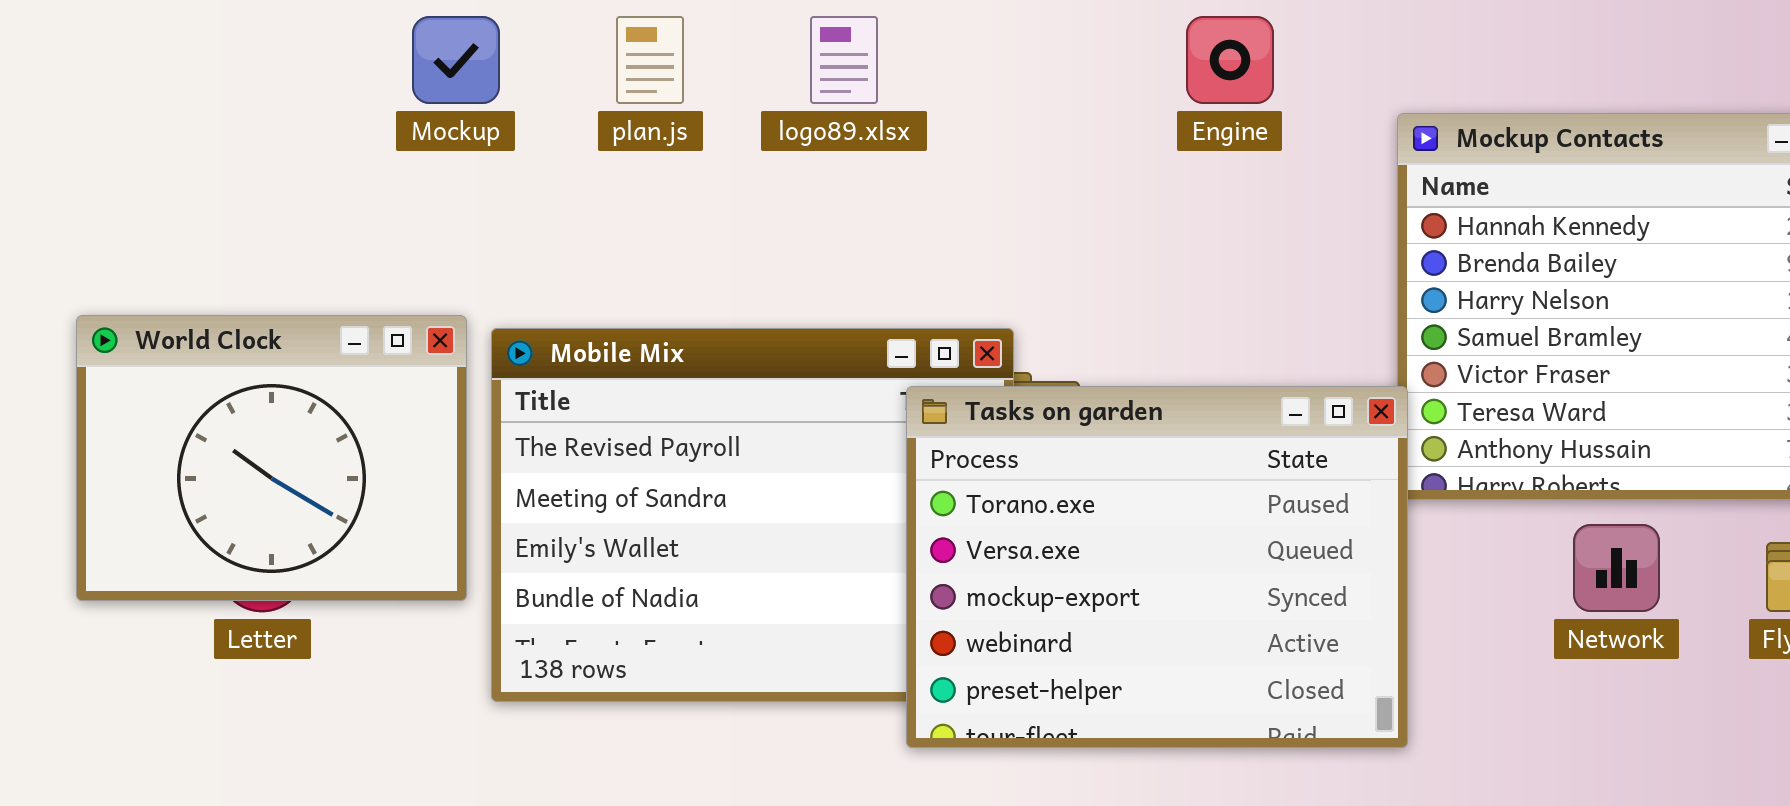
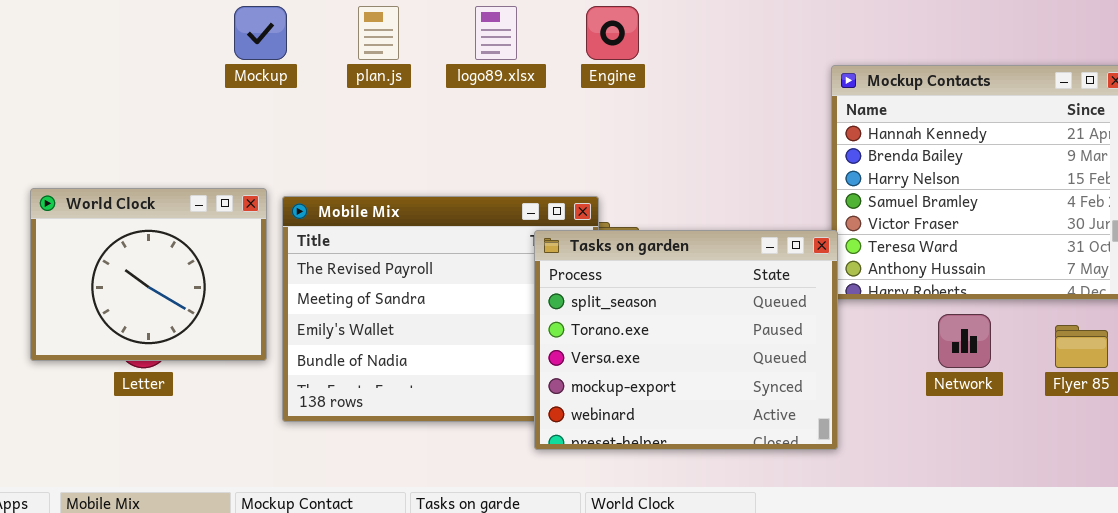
Engine: [1186,16,1274,104] -> [586,6,639,60], moved
Tasks on garden: [906,386,1408,748] -> [534,230,838,450], scrolled up 1 row

